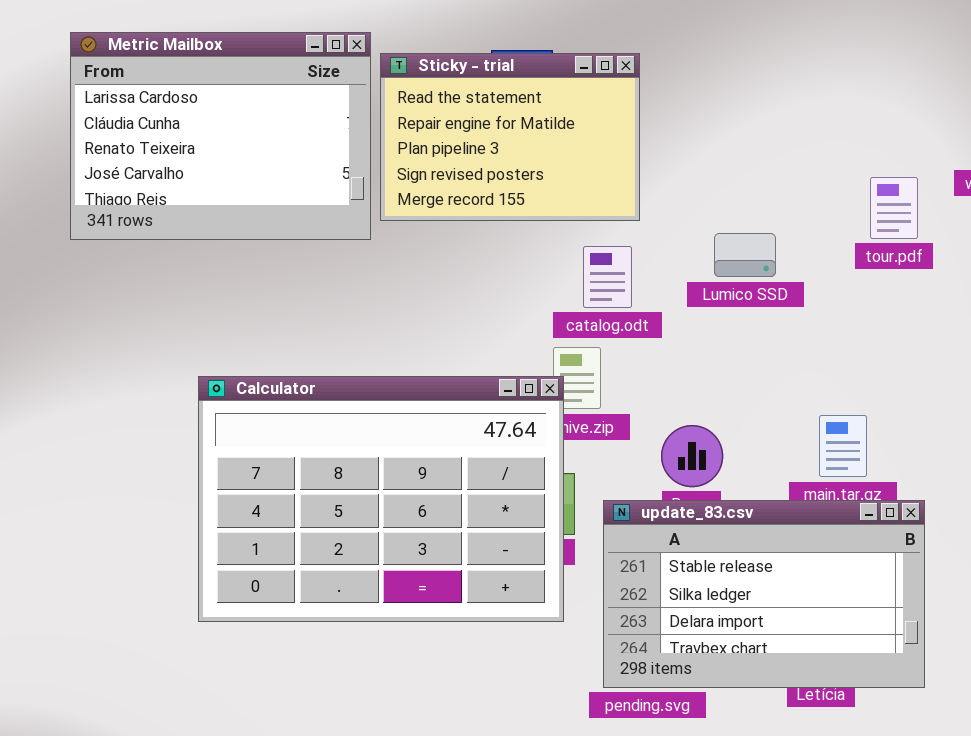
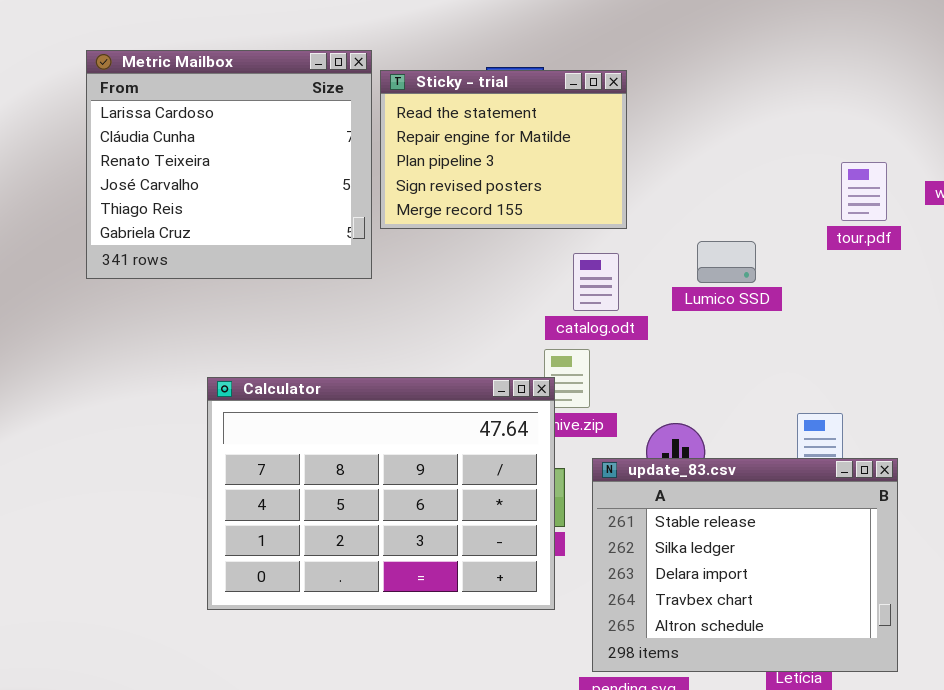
Metric Mailbox: [70,32,371,240] -> [86,50,372,279], resized
tour.pdf: [870,177,918,239] -> [841,162,887,221], moved
update_83.csv: [603,500,925,688] -> [592,458,898,672], resized

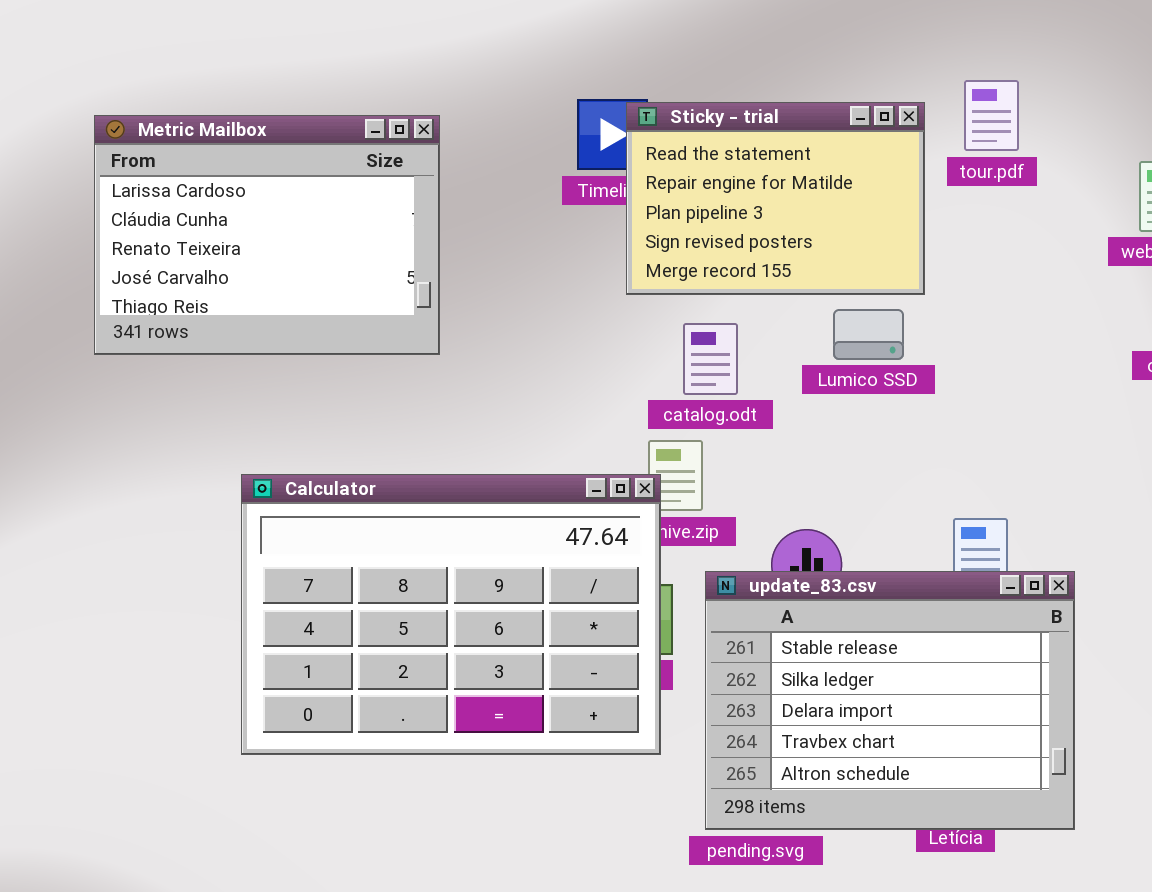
Metric Mailbox: [86,50,372,279] -> [94,115,440,355], resized
Sticky - trial: [380,70,627,229] -> [626,102,925,295], moved
tour.pdf: [841,162,887,221] -> [964,80,1019,151], moved

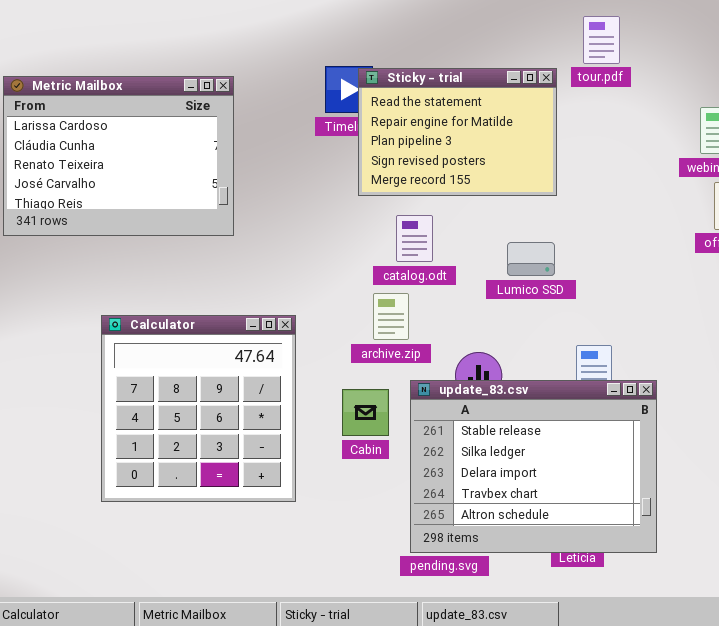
tour.pdf: [964,80,1019,151] -> [583,16,620,64], moved
Lumico SSD: [833,309,904,360] -> [507,242,555,276], moved
Calculator: [241,474,661,755] -> [101,315,296,502], resized

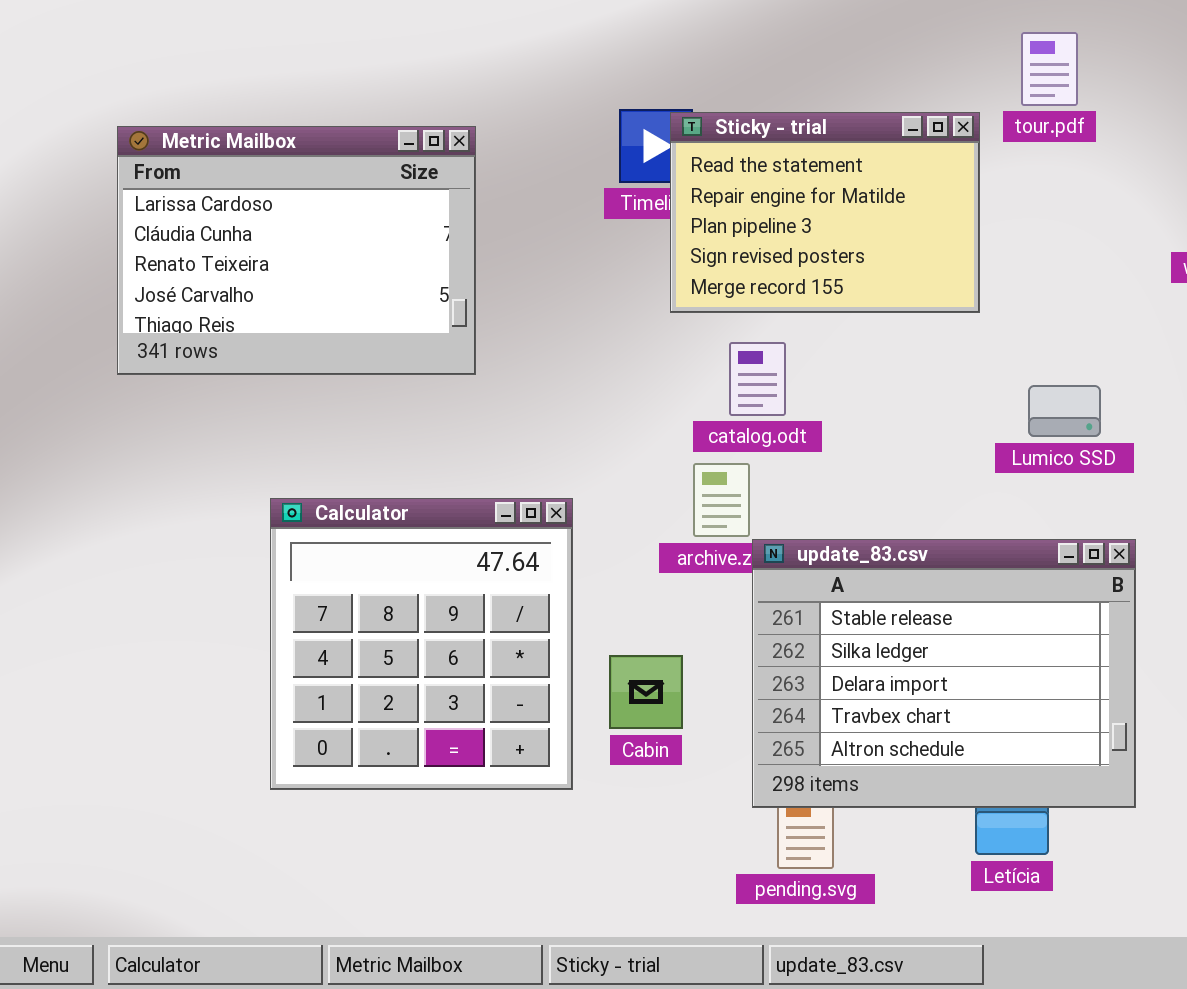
Lumico SSD: [507,242,555,276] -> [1028,385,1101,437], moved
update_83.csv: [410,380,657,553] -> [752,539,1136,808], moved
Cabin: [342,389,389,436] -> [609,655,683,729], moved

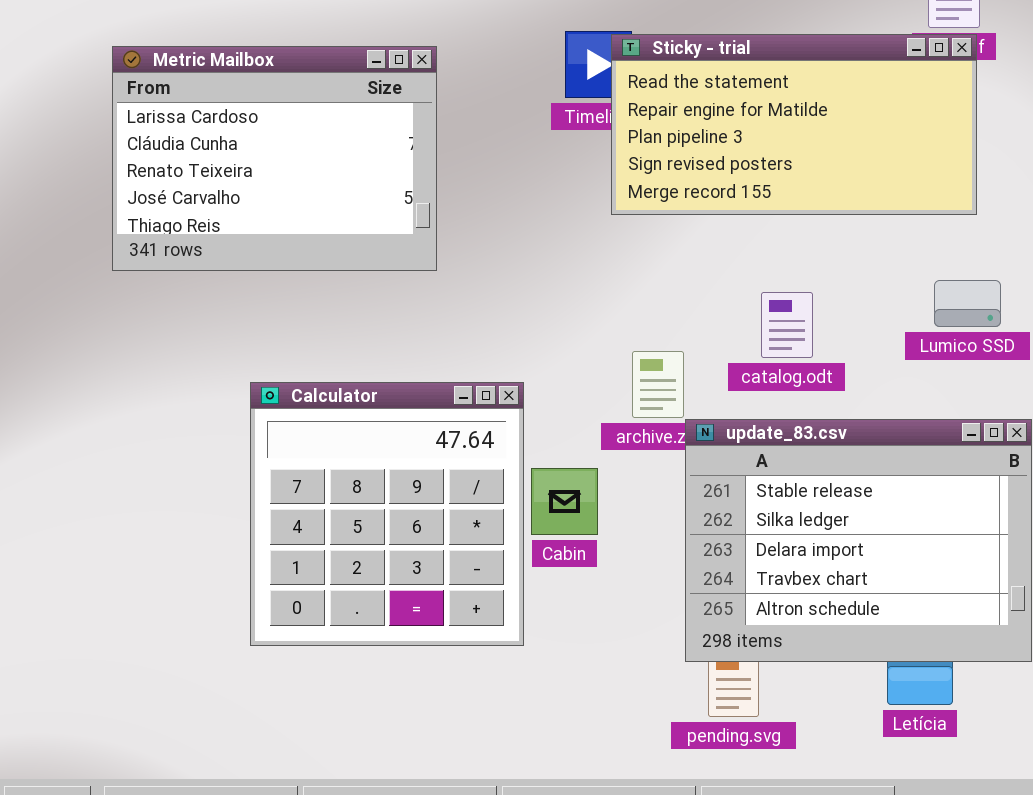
Sticky - trial: [670,112,980,313] -> [611,34,977,215], resized
catalog.odt: [729,342,786,416] -> [761,292,813,358], moved
Cabin: [609,655,683,729] -> [531,468,598,535], moved

